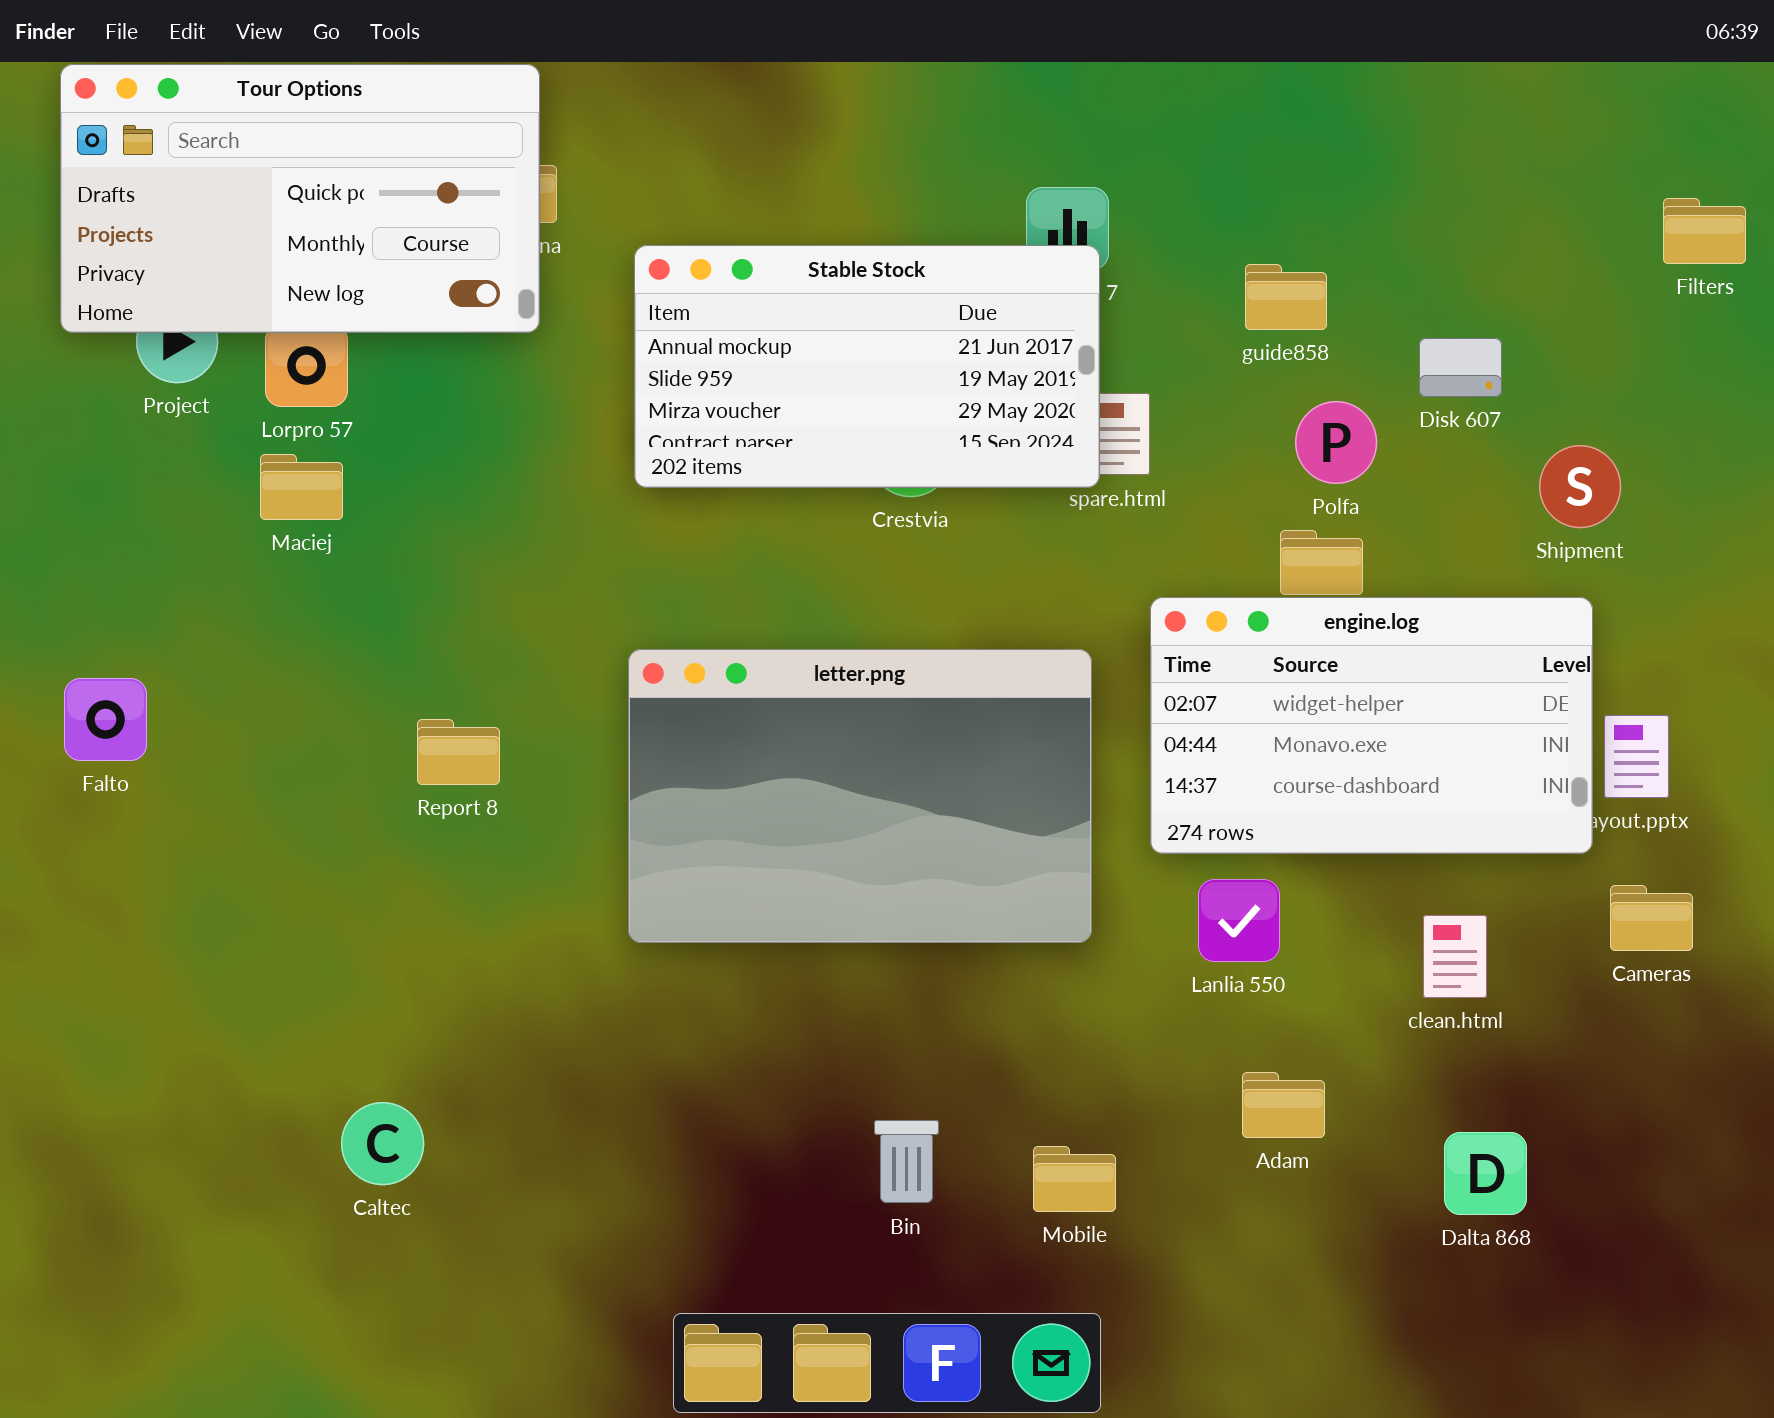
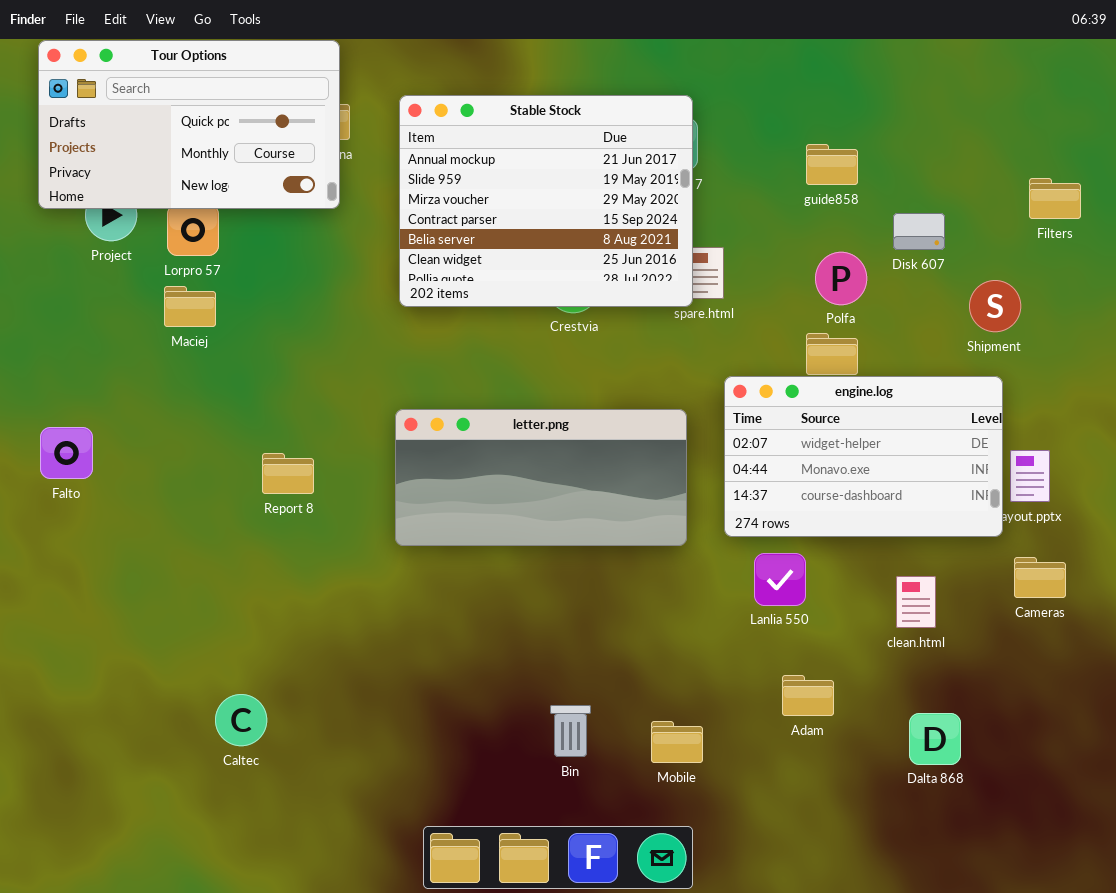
Filters: [1663,198,1746,264] -> [1029,178,1081,219], moved
Stable Stock: [634,245,1100,488] -> [399,95,693,307], resized
guide858: [1245,264,1327,330] -> [806,144,858,185], moved
letter.png: [628,649,1092,943] -> [395,409,687,546], resized

